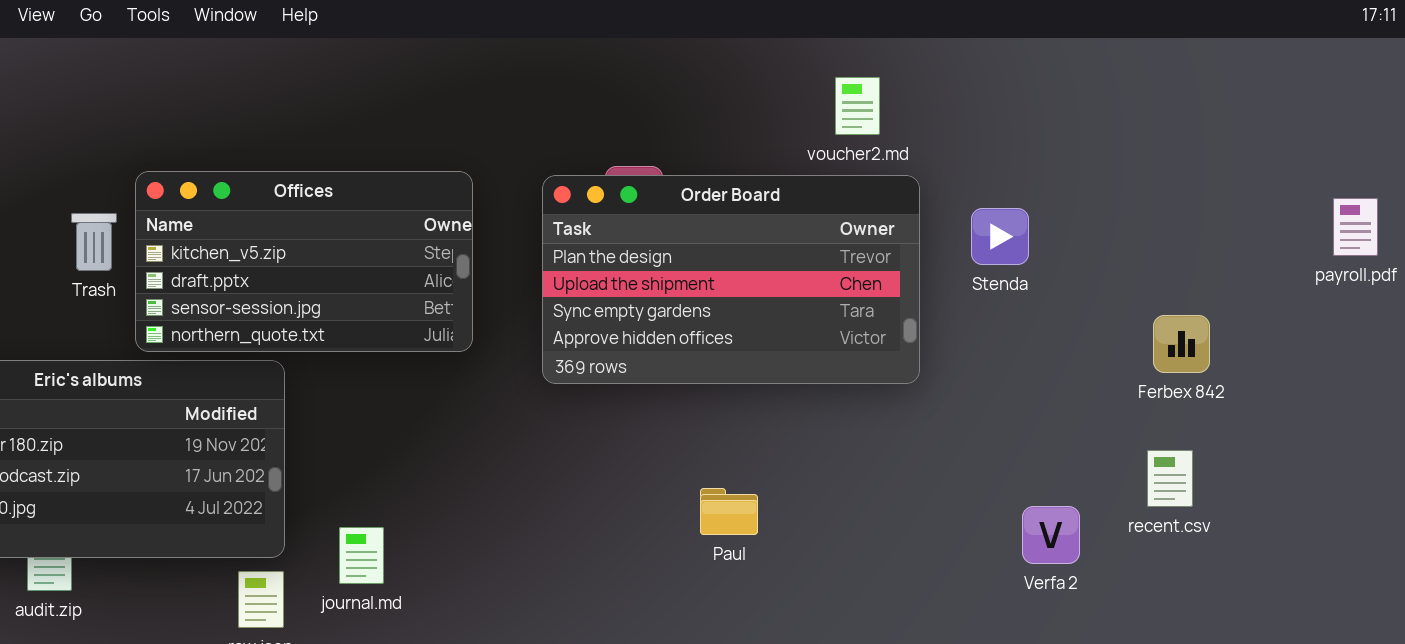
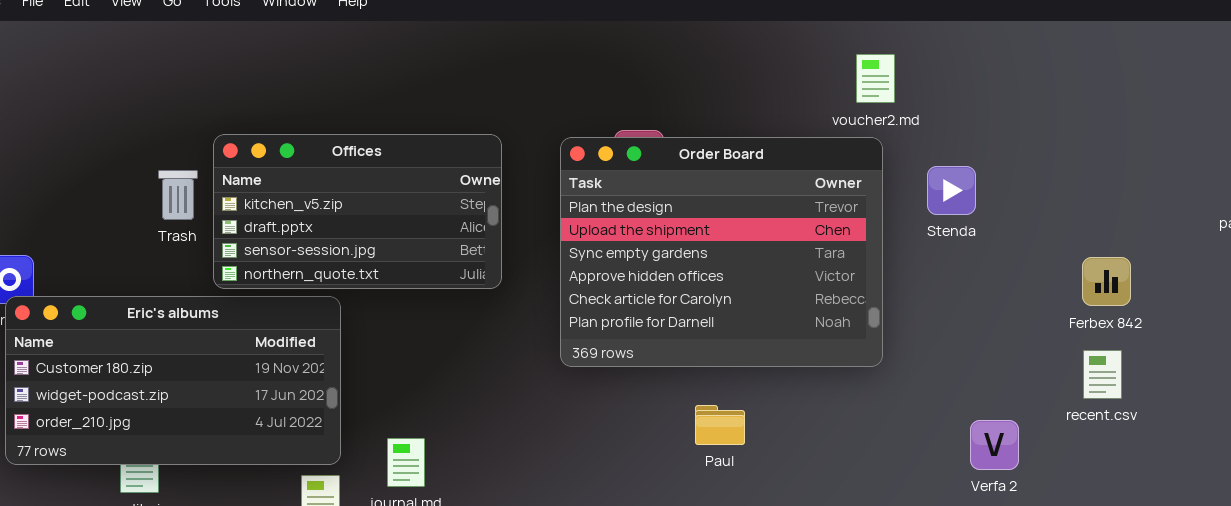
voucher2.md: [835,77,880,135] -> [856,54,895,103], moved
Order Board: [542,175,920,384] -> [560,137,883,367], resized
recent.csv: [1147,450,1193,507] -> [1083,350,1122,399], moved

